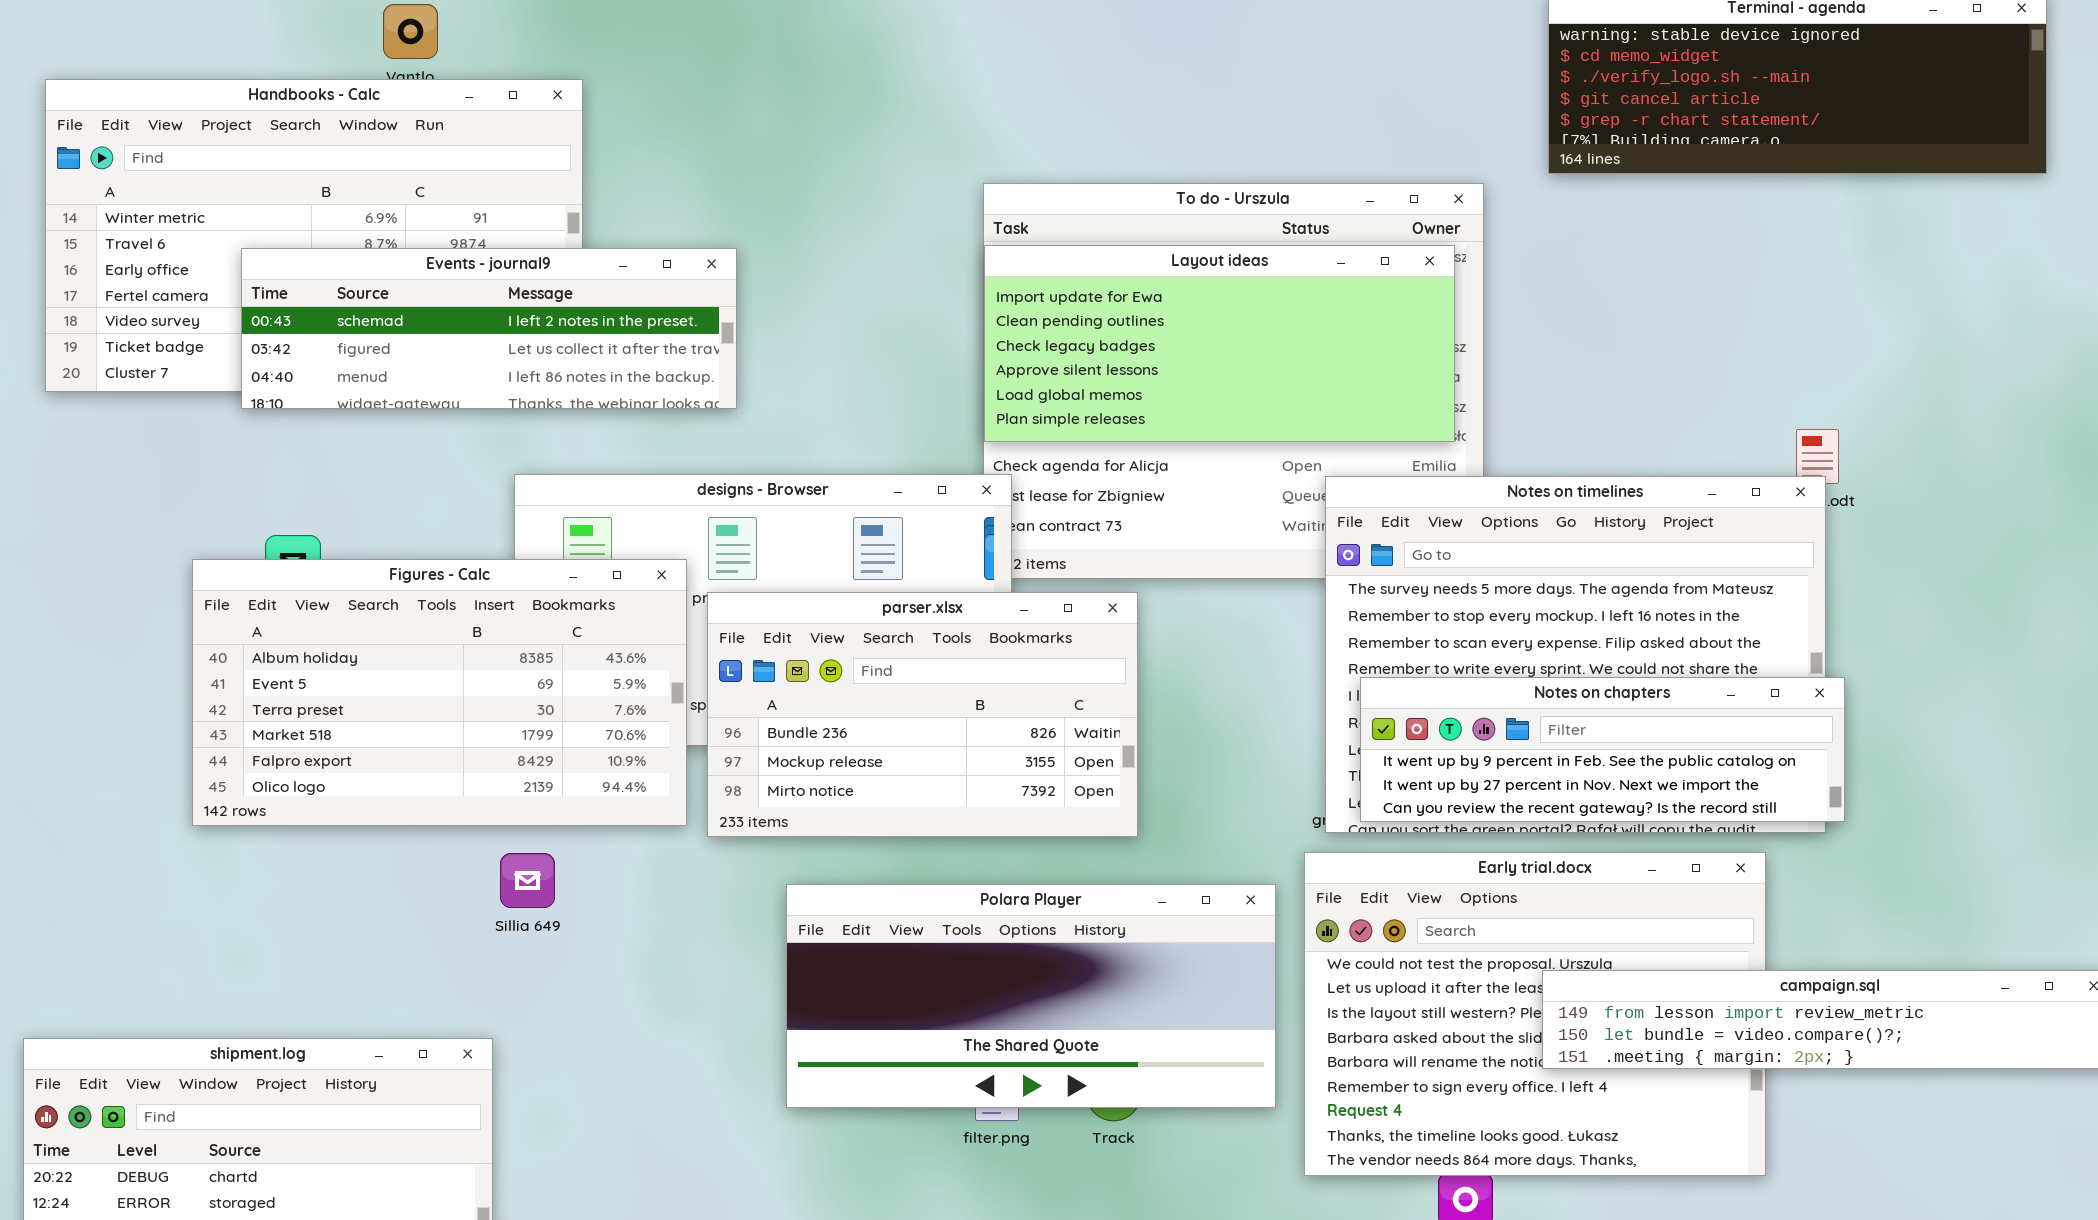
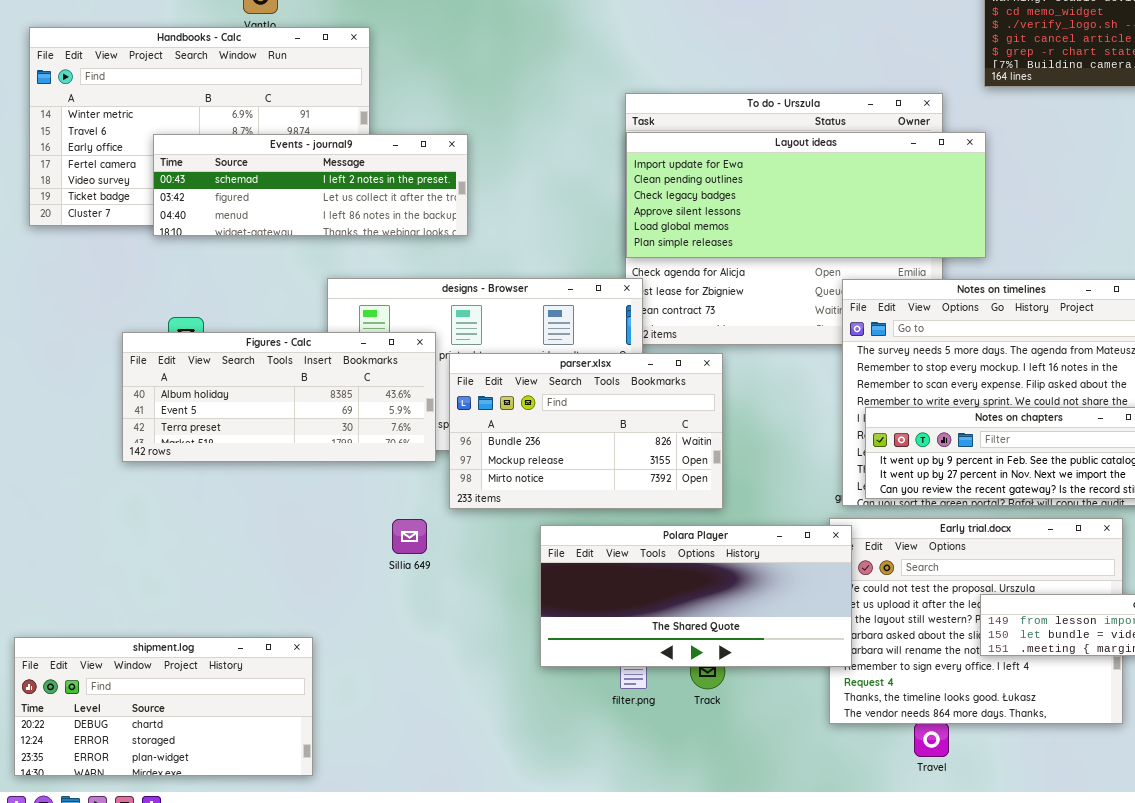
Layout ideas: [984,245,1455,442] -> [626,132,986,258], resized
Figures - Calc: [192,559,687,826] -> [122,332,436,462], resized
Sillia 649: [500,853,555,908] -> [392,519,427,554], moved
Polara Player: [786,884,1276,1108] -> [540,525,852,667], moved

